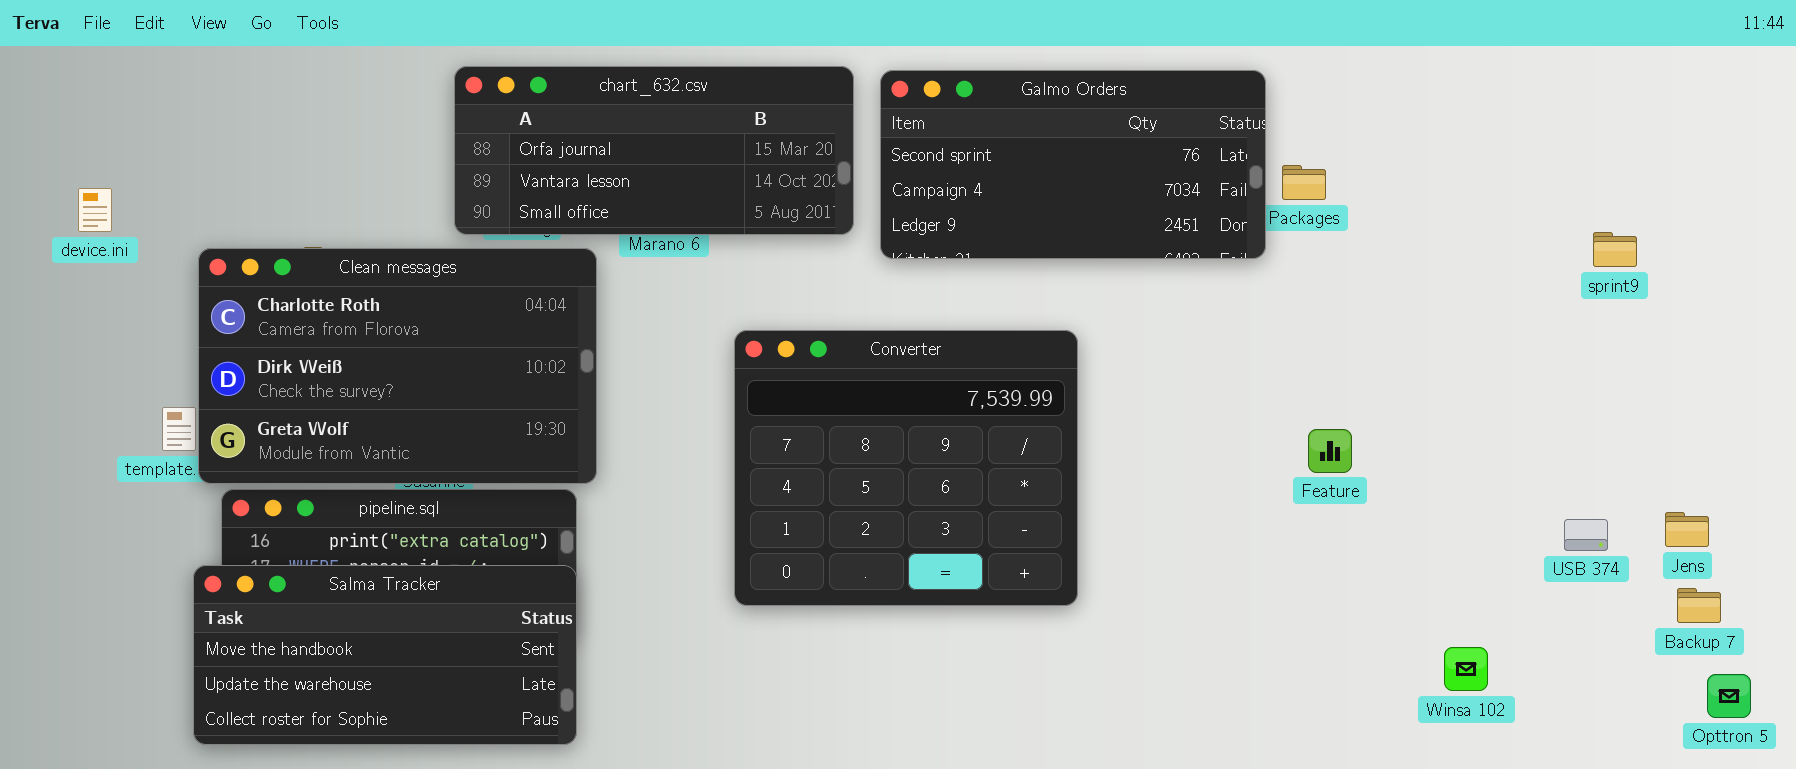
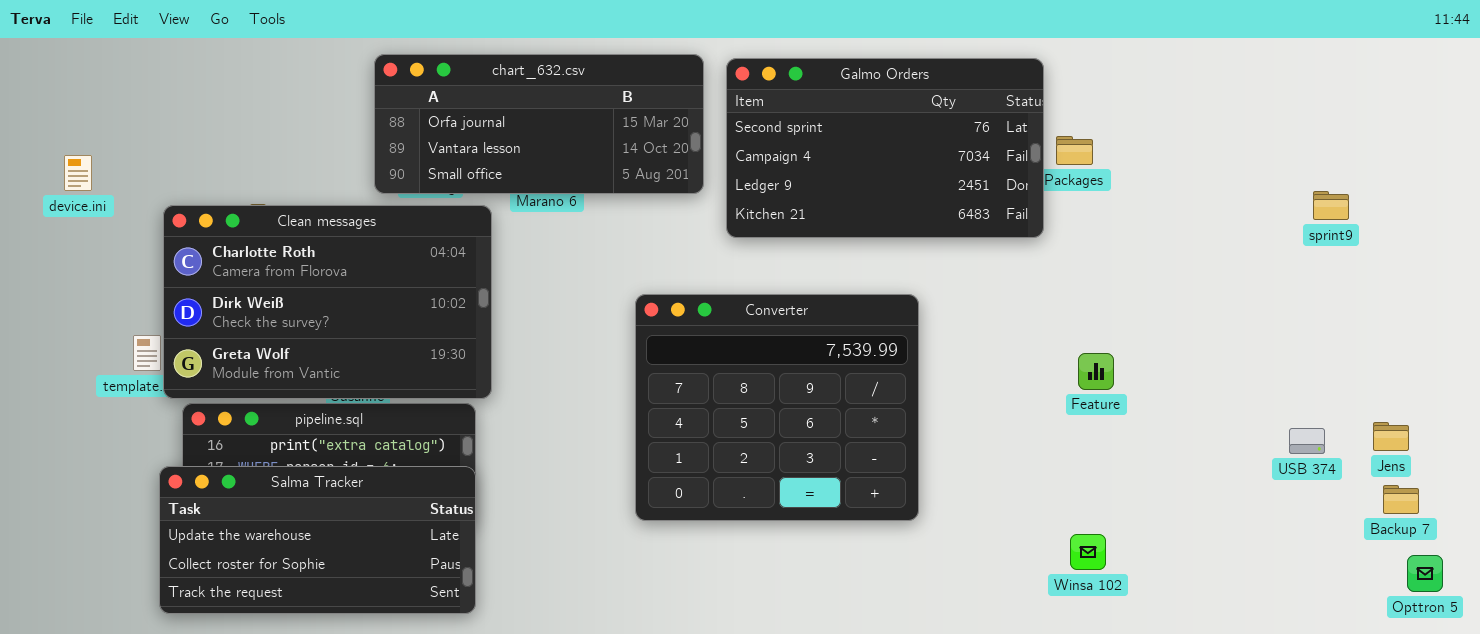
Galmo Orders: [880,70,1266,259] -> [726,58,1044,238], resized
Converter: [734,330,1078,606] -> [635,294,919,521], moved
Salma Tracker: [193,565,577,745] -> [159,466,476,614], scrolled down 1 row
Winsa 102: [1444,647,1488,691] -> [1070,534,1106,570], moved

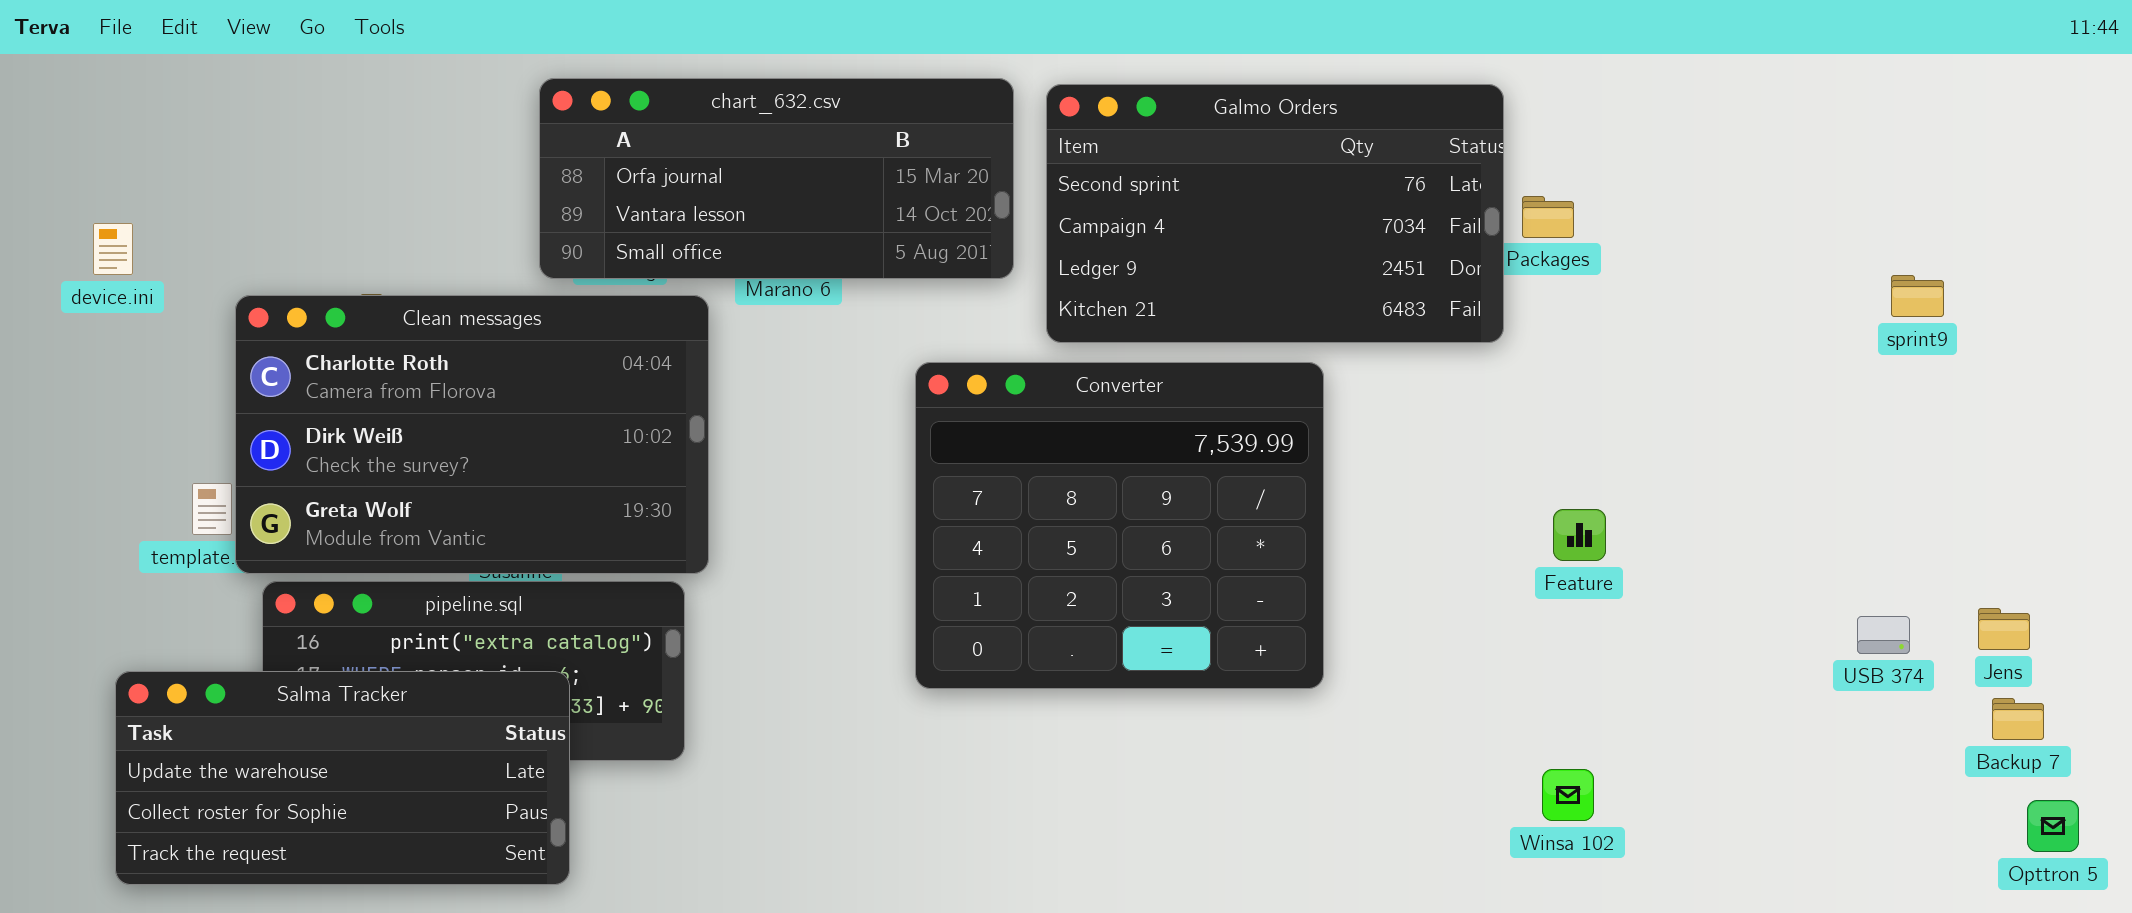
Converter: [635,294,919,521] -> [915,362,1324,689], moved
Salma Tracker: [159,466,476,614] -> [115,671,570,885], moved

